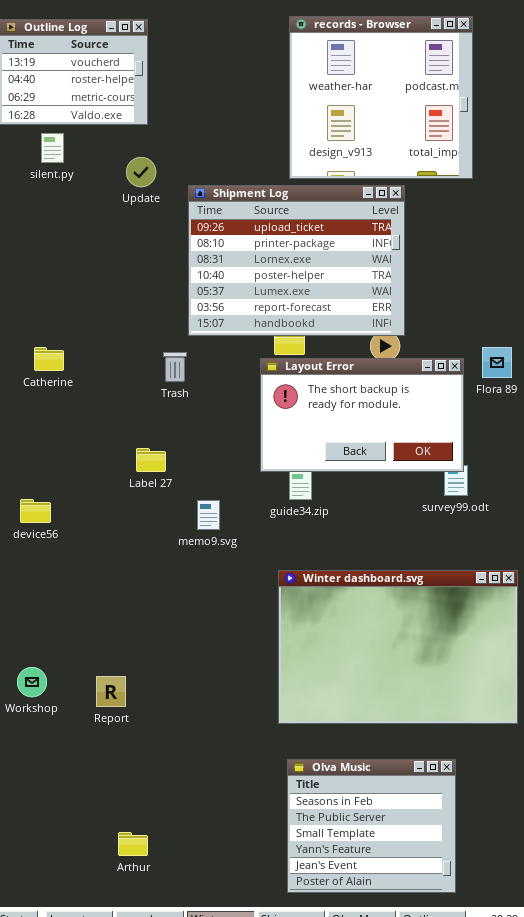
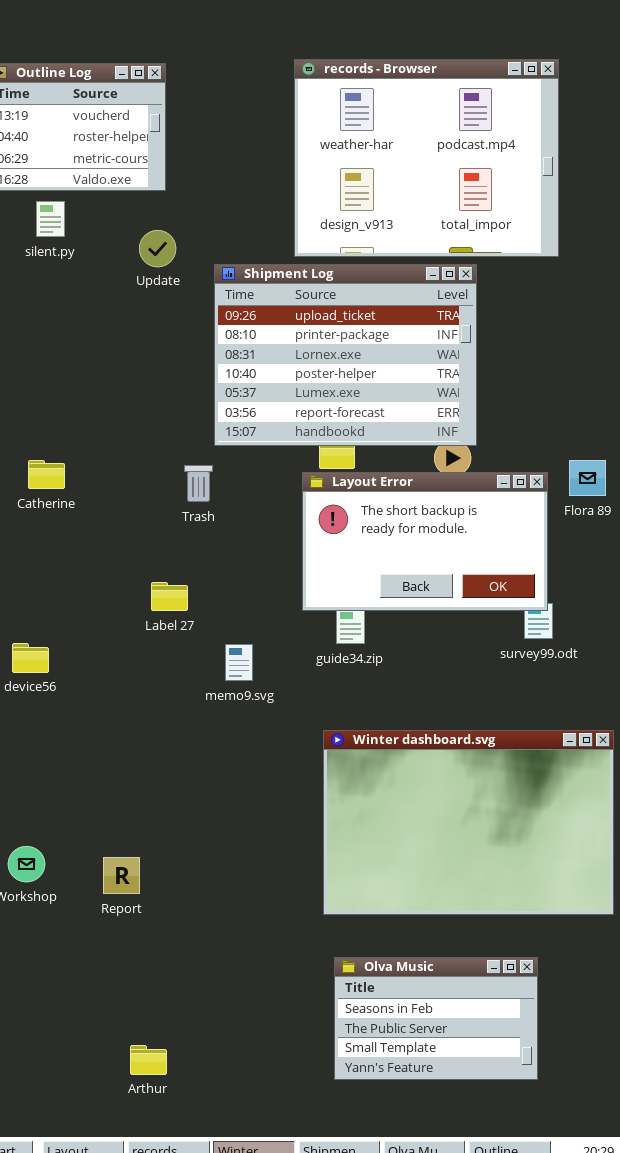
records - Browser: [289,16,473,179] -> [294,59,559,257], resized
Olva Music: [287,759,456,893] -> [334,957,538,1080], resized

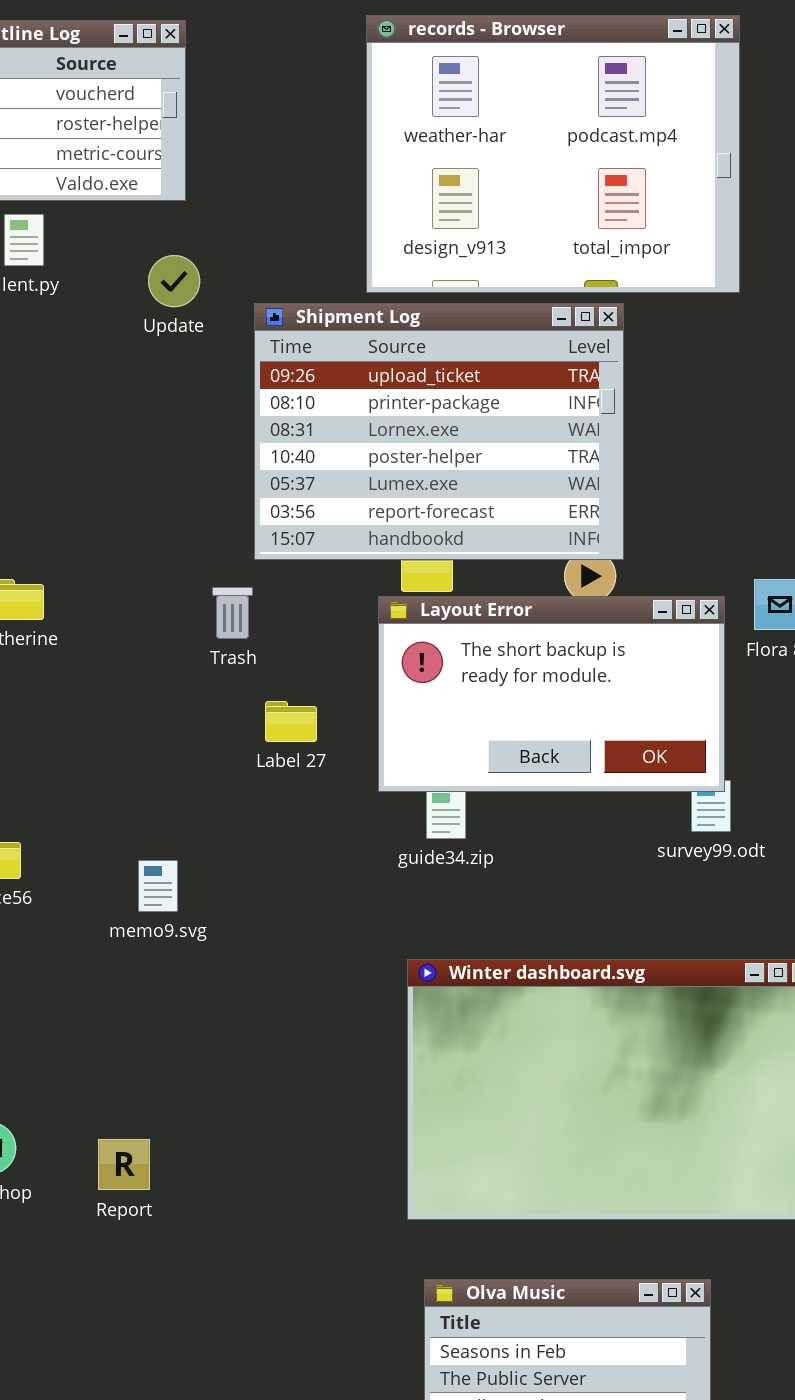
Label 27: [151,582,188,611] -> [265,701,317,742], moved
memo9.svg: [225,644,253,681] -> [138,860,178,912], moved

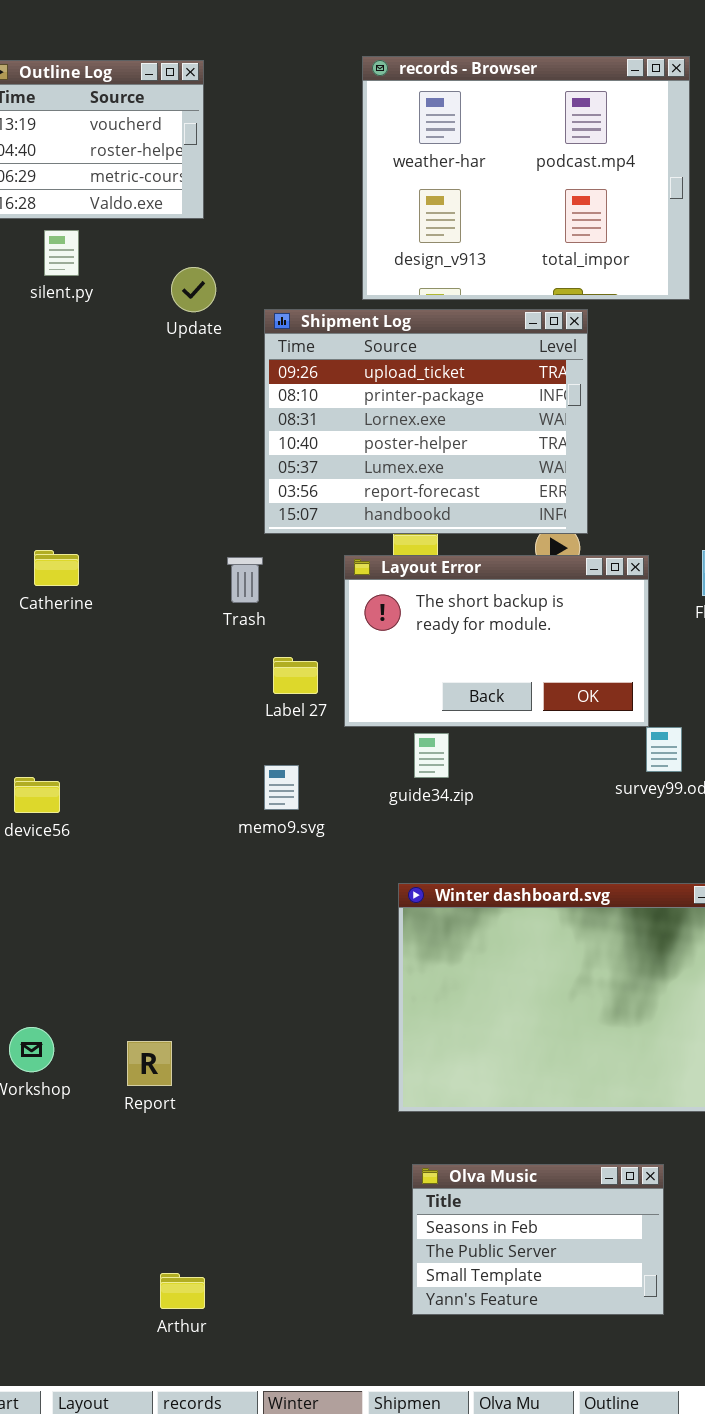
Layout Error: [378,596,725,792] -> [344,555,649,727], moved
memo9.svg: [138,860,178,912] -> [264,765,299,810], moved

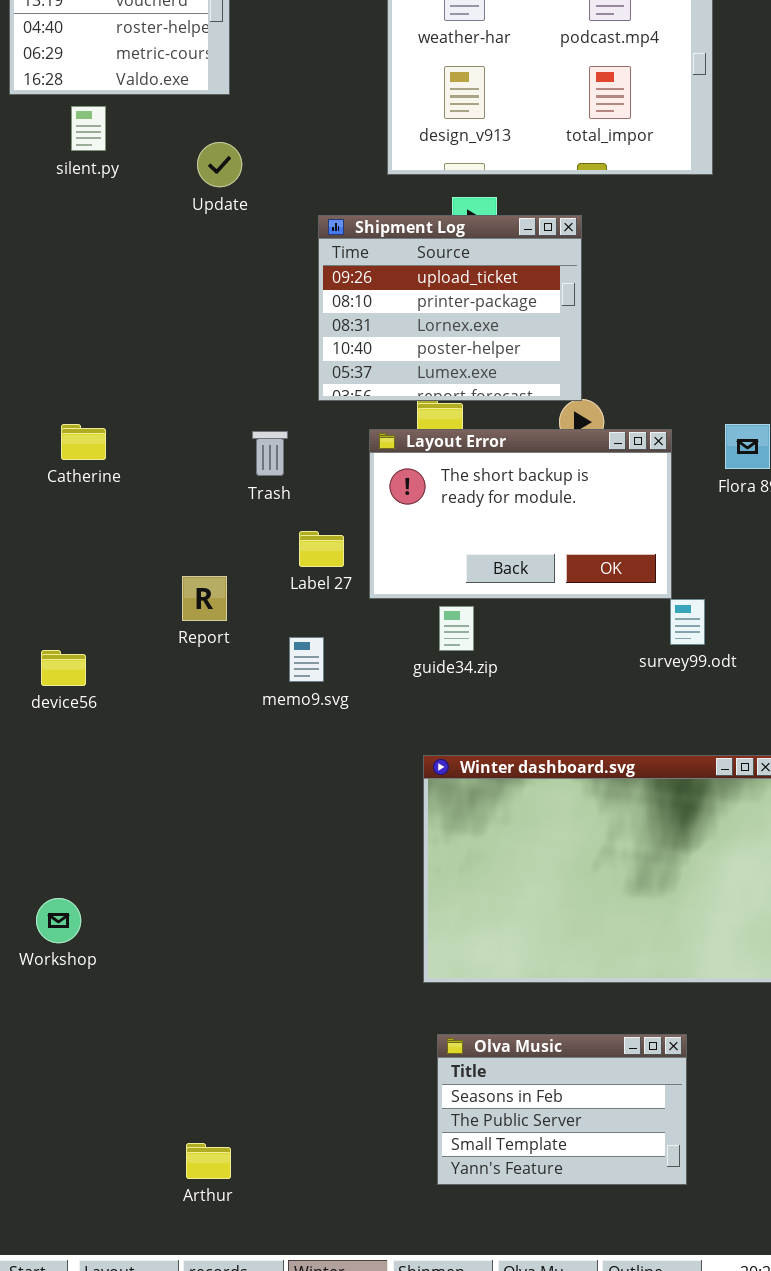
Shipment Log: [264,309,588,534] -> [318,215,582,401], moved, resized
Report: [127,1041,172,1086] -> [182,576,227,621], moved

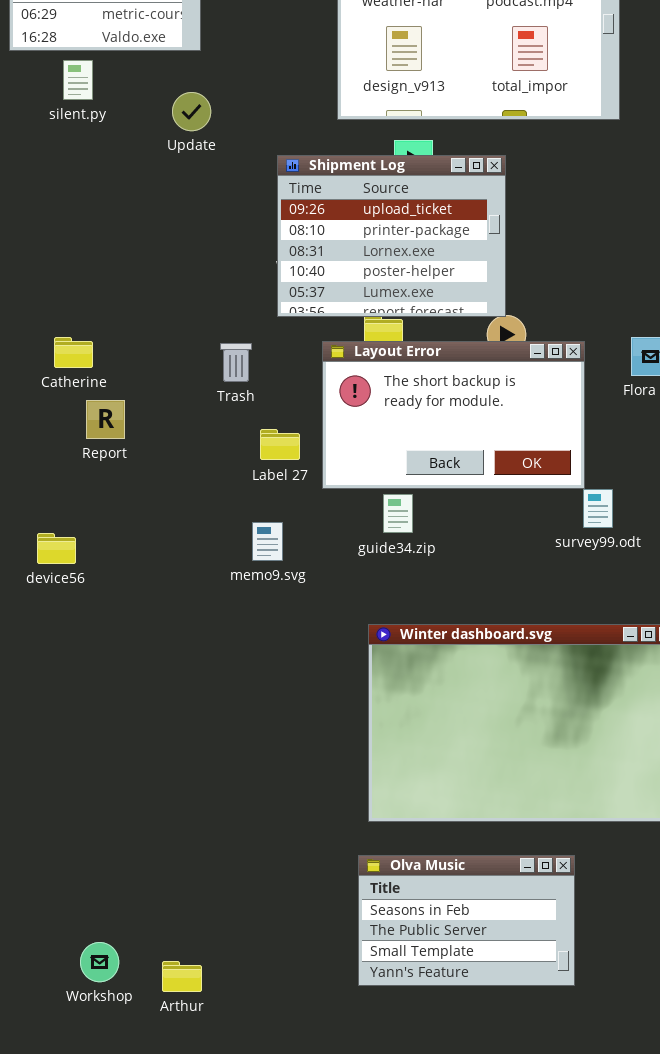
Report: [182,576,227,621] -> [86,400,125,439], moved
Workshop: [36,898,81,943] -> [80,942,119,982], moved
Olva Music: [437,1034,687,1185] -> [358,855,575,986], moved

